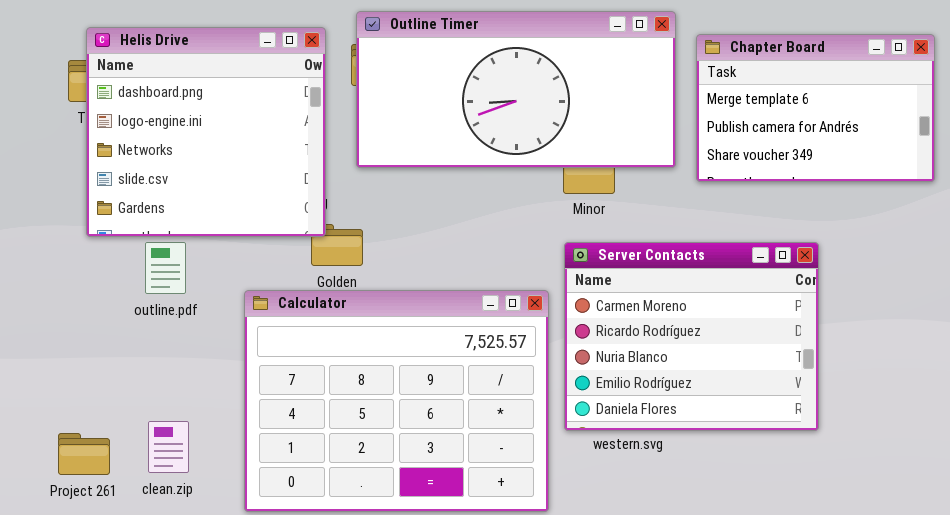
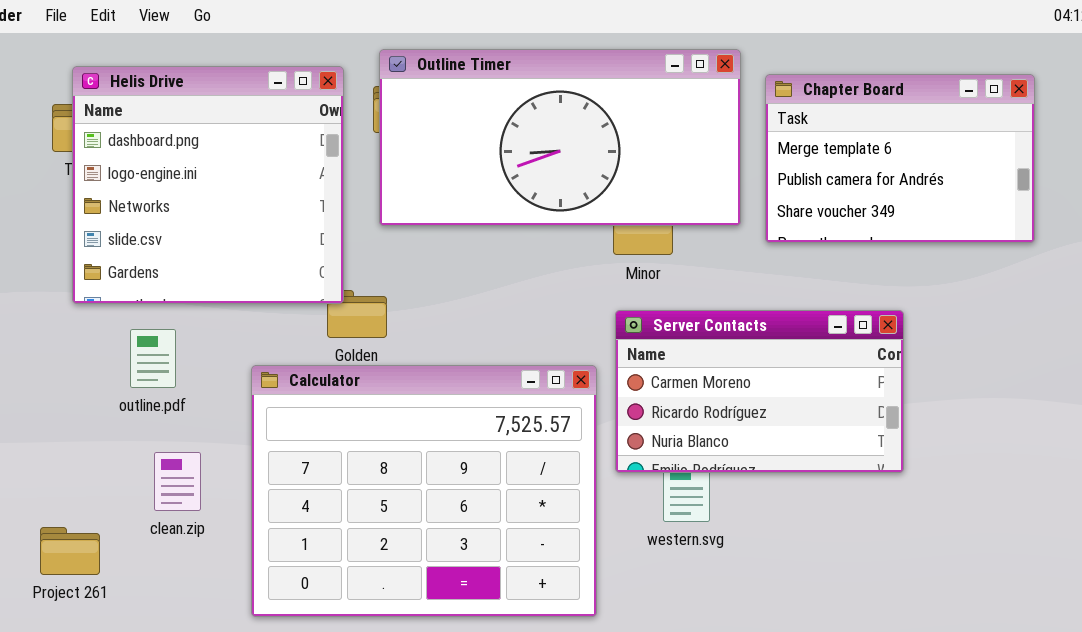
outline.pdf: [145,242,186,294] -> [130,329,176,388], moved
Server Contacts: [564,242,819,431] -> [615,310,904,473], resized
clean.zip: [148,421,189,473] -> [154,452,201,511], moved

